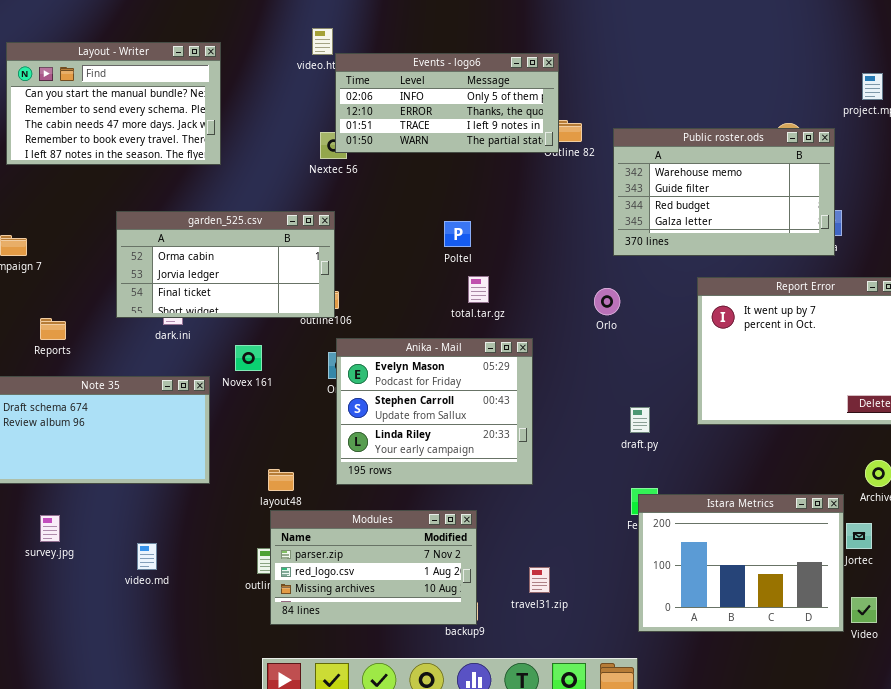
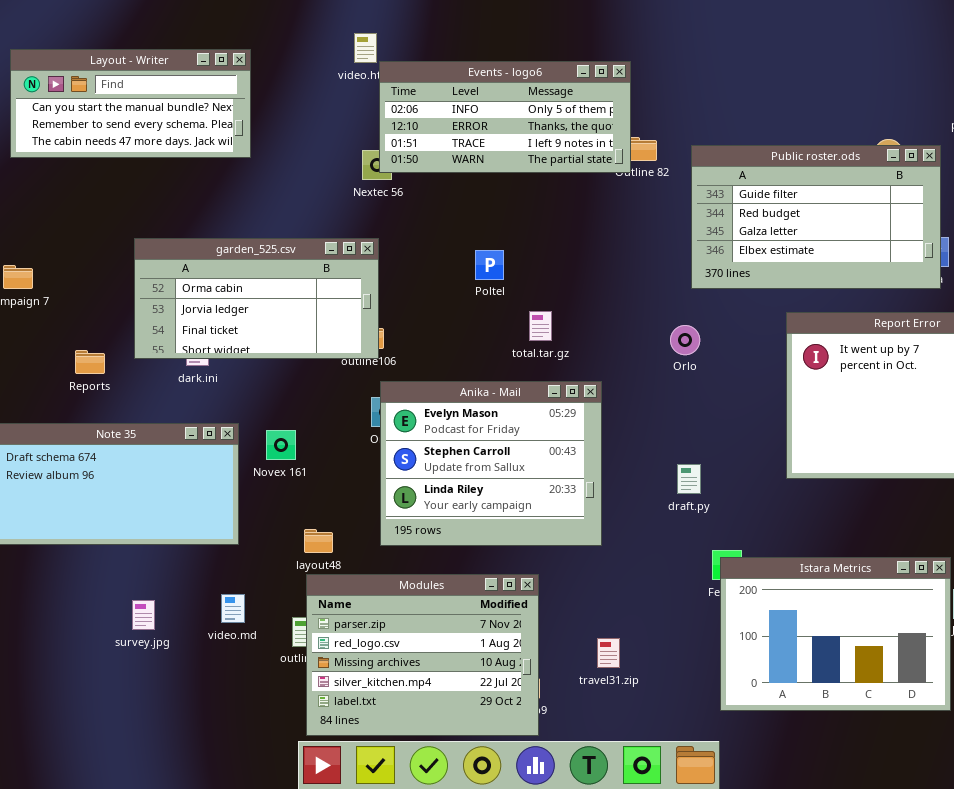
Layout - Writer: [6,42,221,165] -> [10,49,251,158], resized
Public roster.ods: [613,128,835,256] -> [691,145,941,289], scrolled down 1 row
Poltel: [444,221,471,247] -> [475,250,504,280], moved
Reports: [40,318,66,340] -> [75,350,105,374], moved
Novex 161: [235,345,262,371] -> [266,430,296,460], moved
draft.py: [630,407,650,433] -> [677,464,701,494], moved
Modules: [270,510,477,625] -> [306,574,539,736], resized
survey.jpg: [40,515,60,542] -> [132,600,155,630], moved
video.md: [137,543,157,570] -> [221,594,245,623], moved

